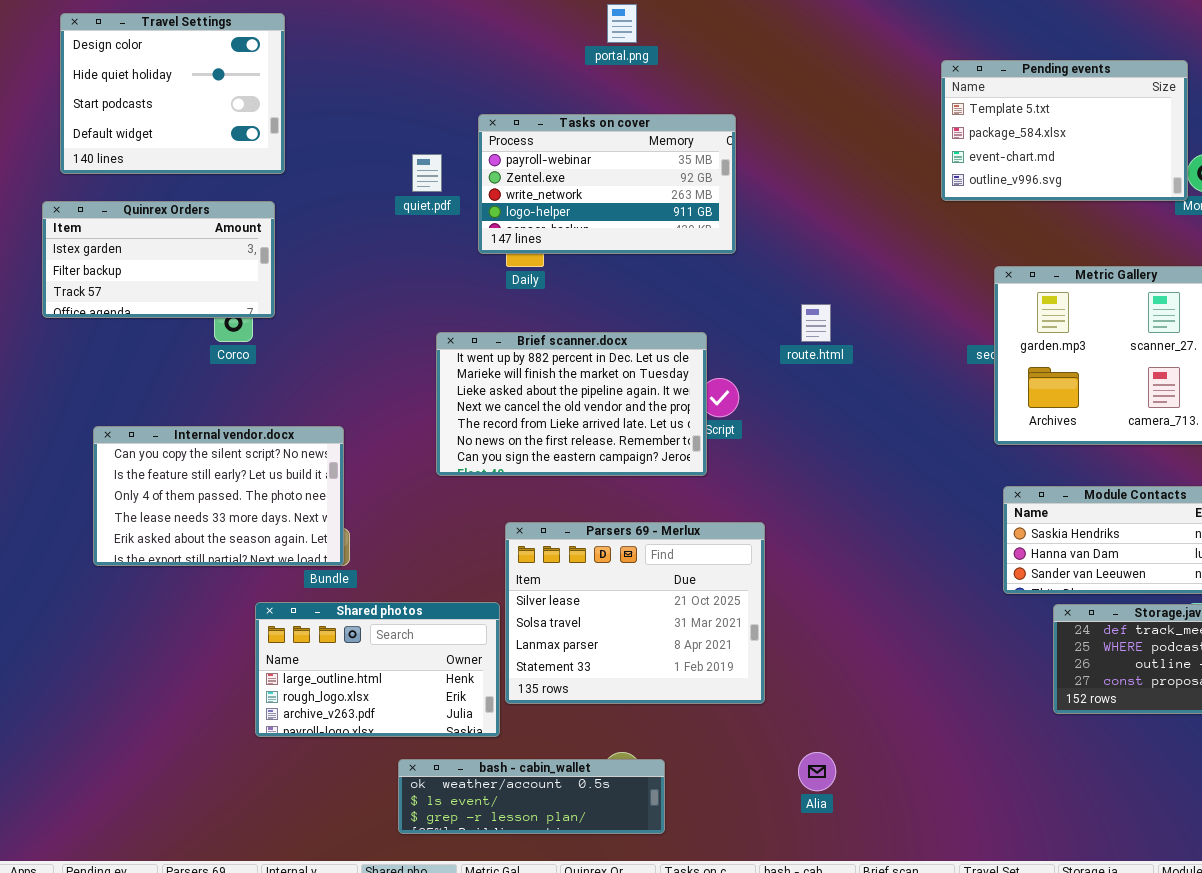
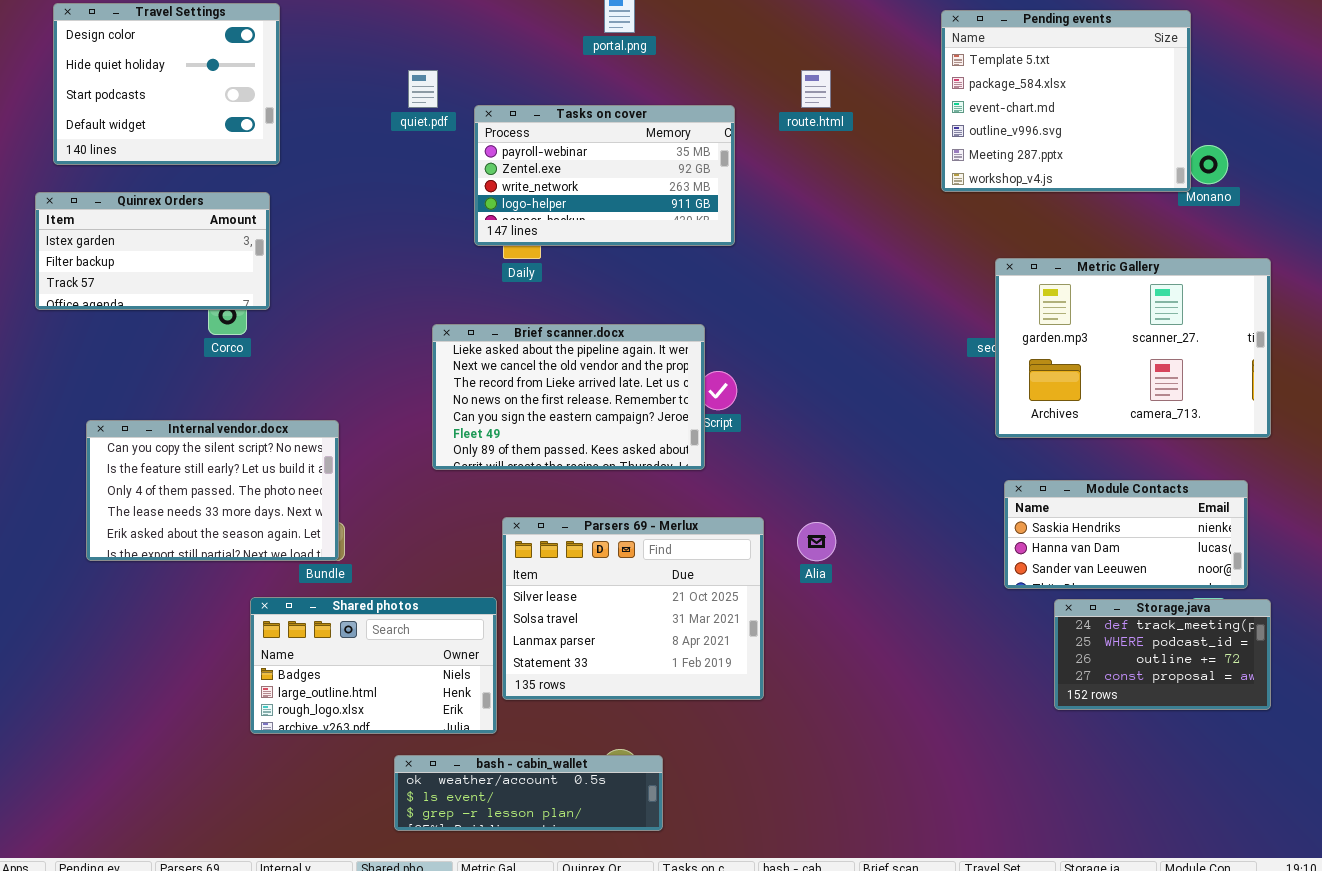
Pending events: [941,60,1188,201] -> [941,10,1191,192], resized
quiet.pdf: [412,154,442,192] -> [408,70,438,108], moved
route.html: [801,304,831,342] -> [801,70,831,108], moved
Brief scanner.docx: [436,332,707,476] -> [432,324,705,470], scrolled down 2 rows
Shared photos: [255,602,500,737] -> [250,597,497,734], scrolled up 1 row
Alia: [798,752,836,791] -> [797,522,836,561], moved

